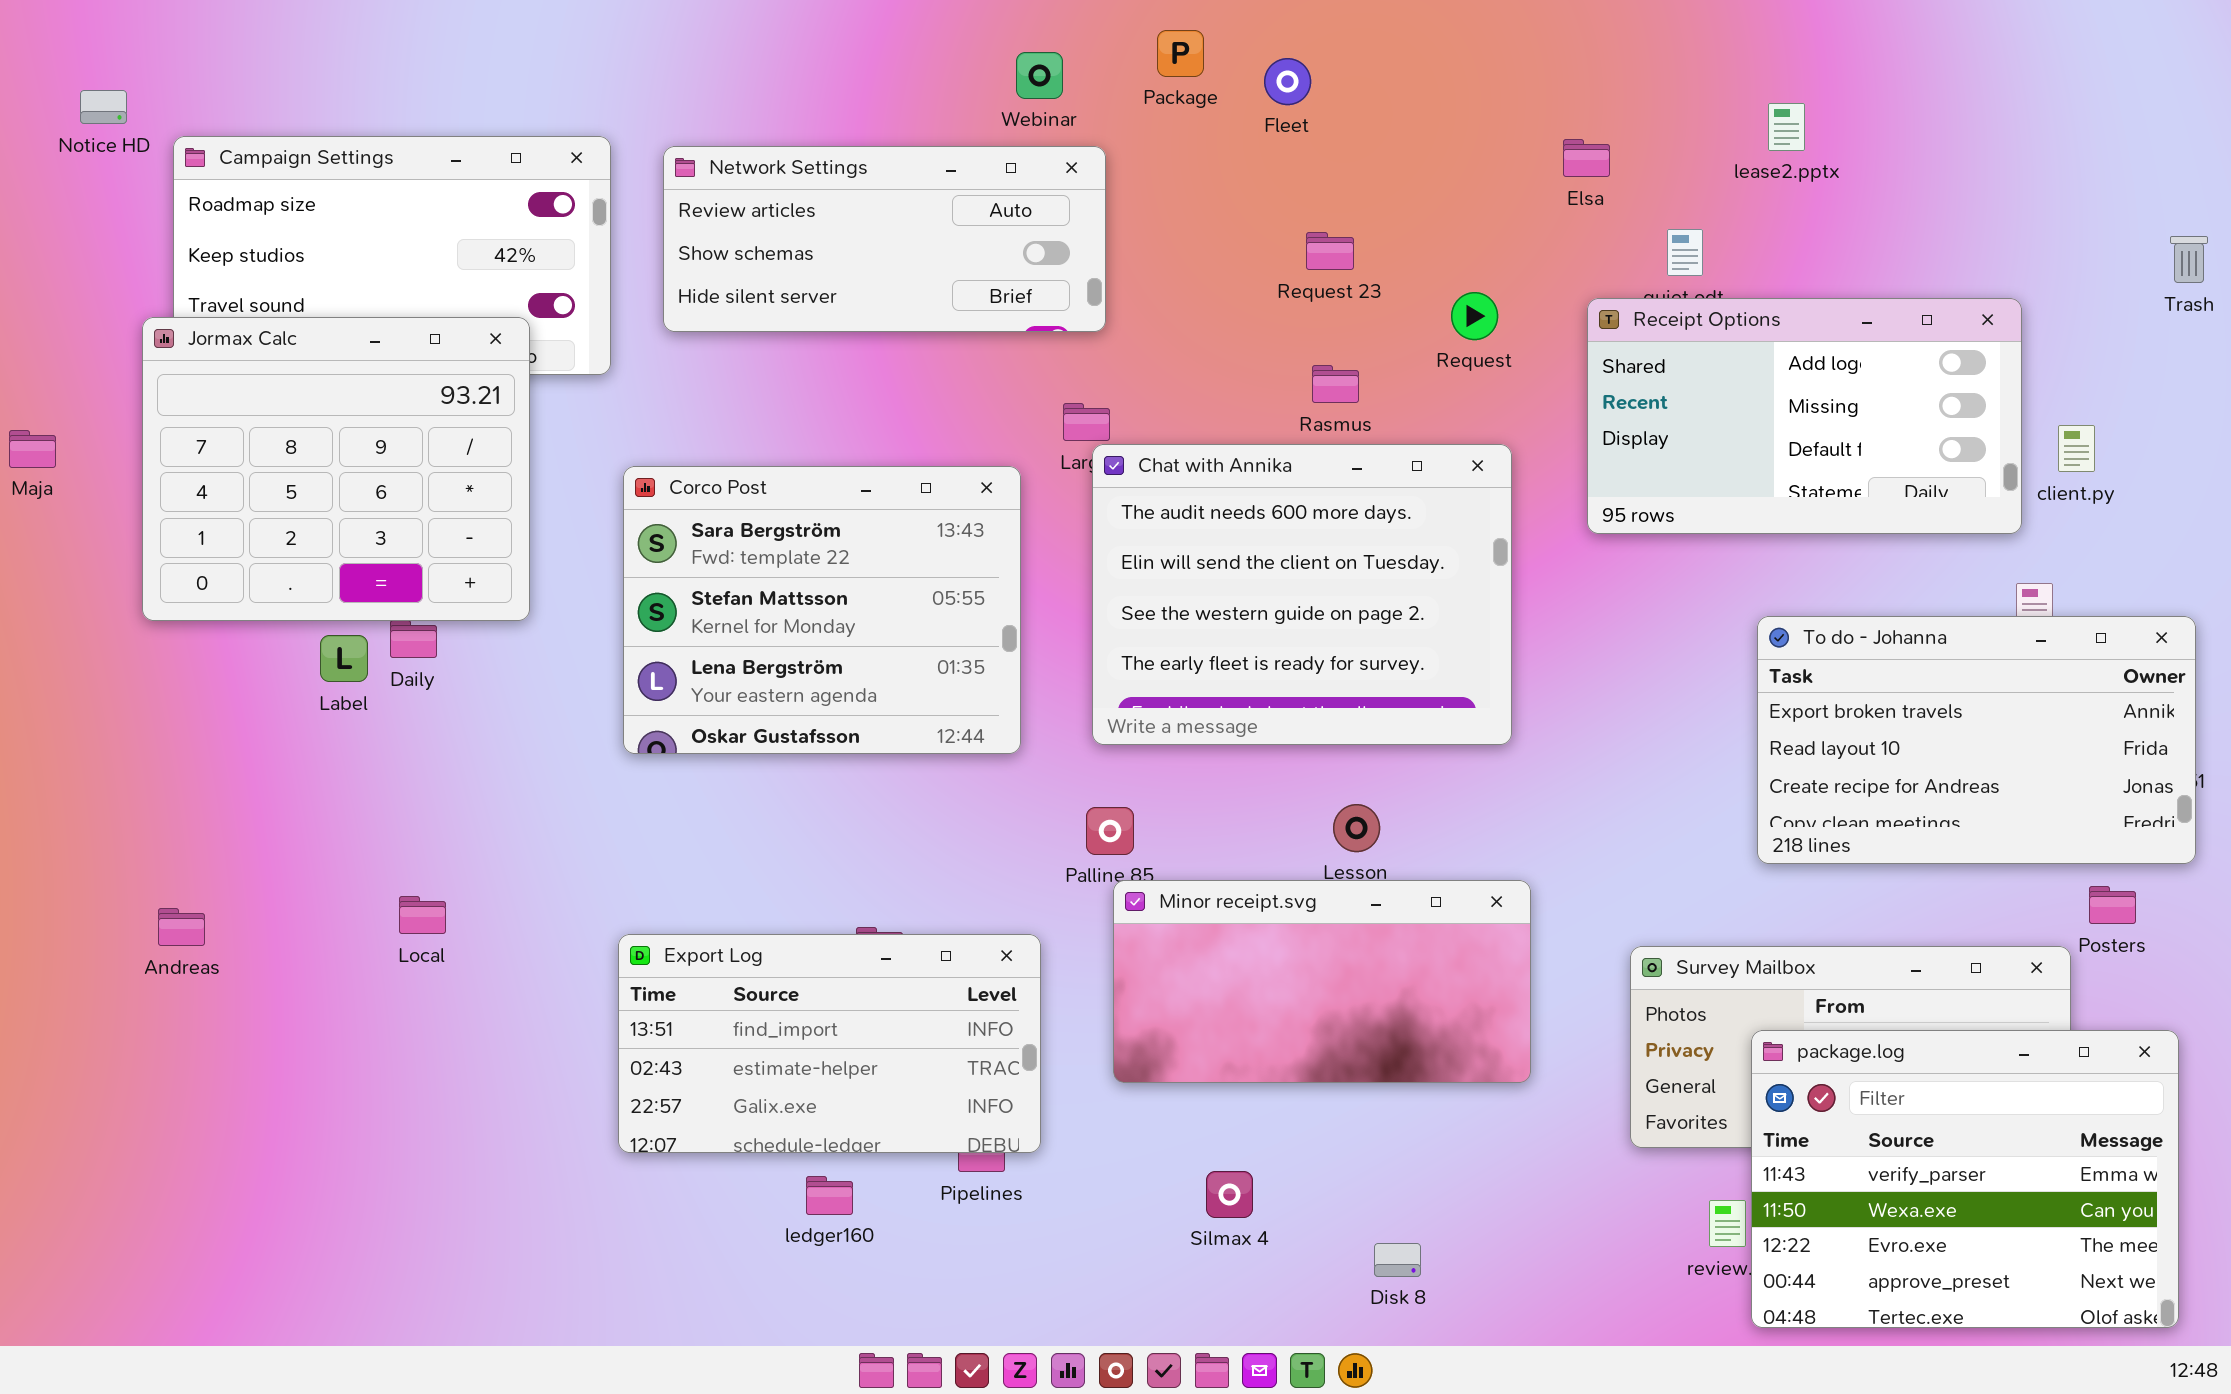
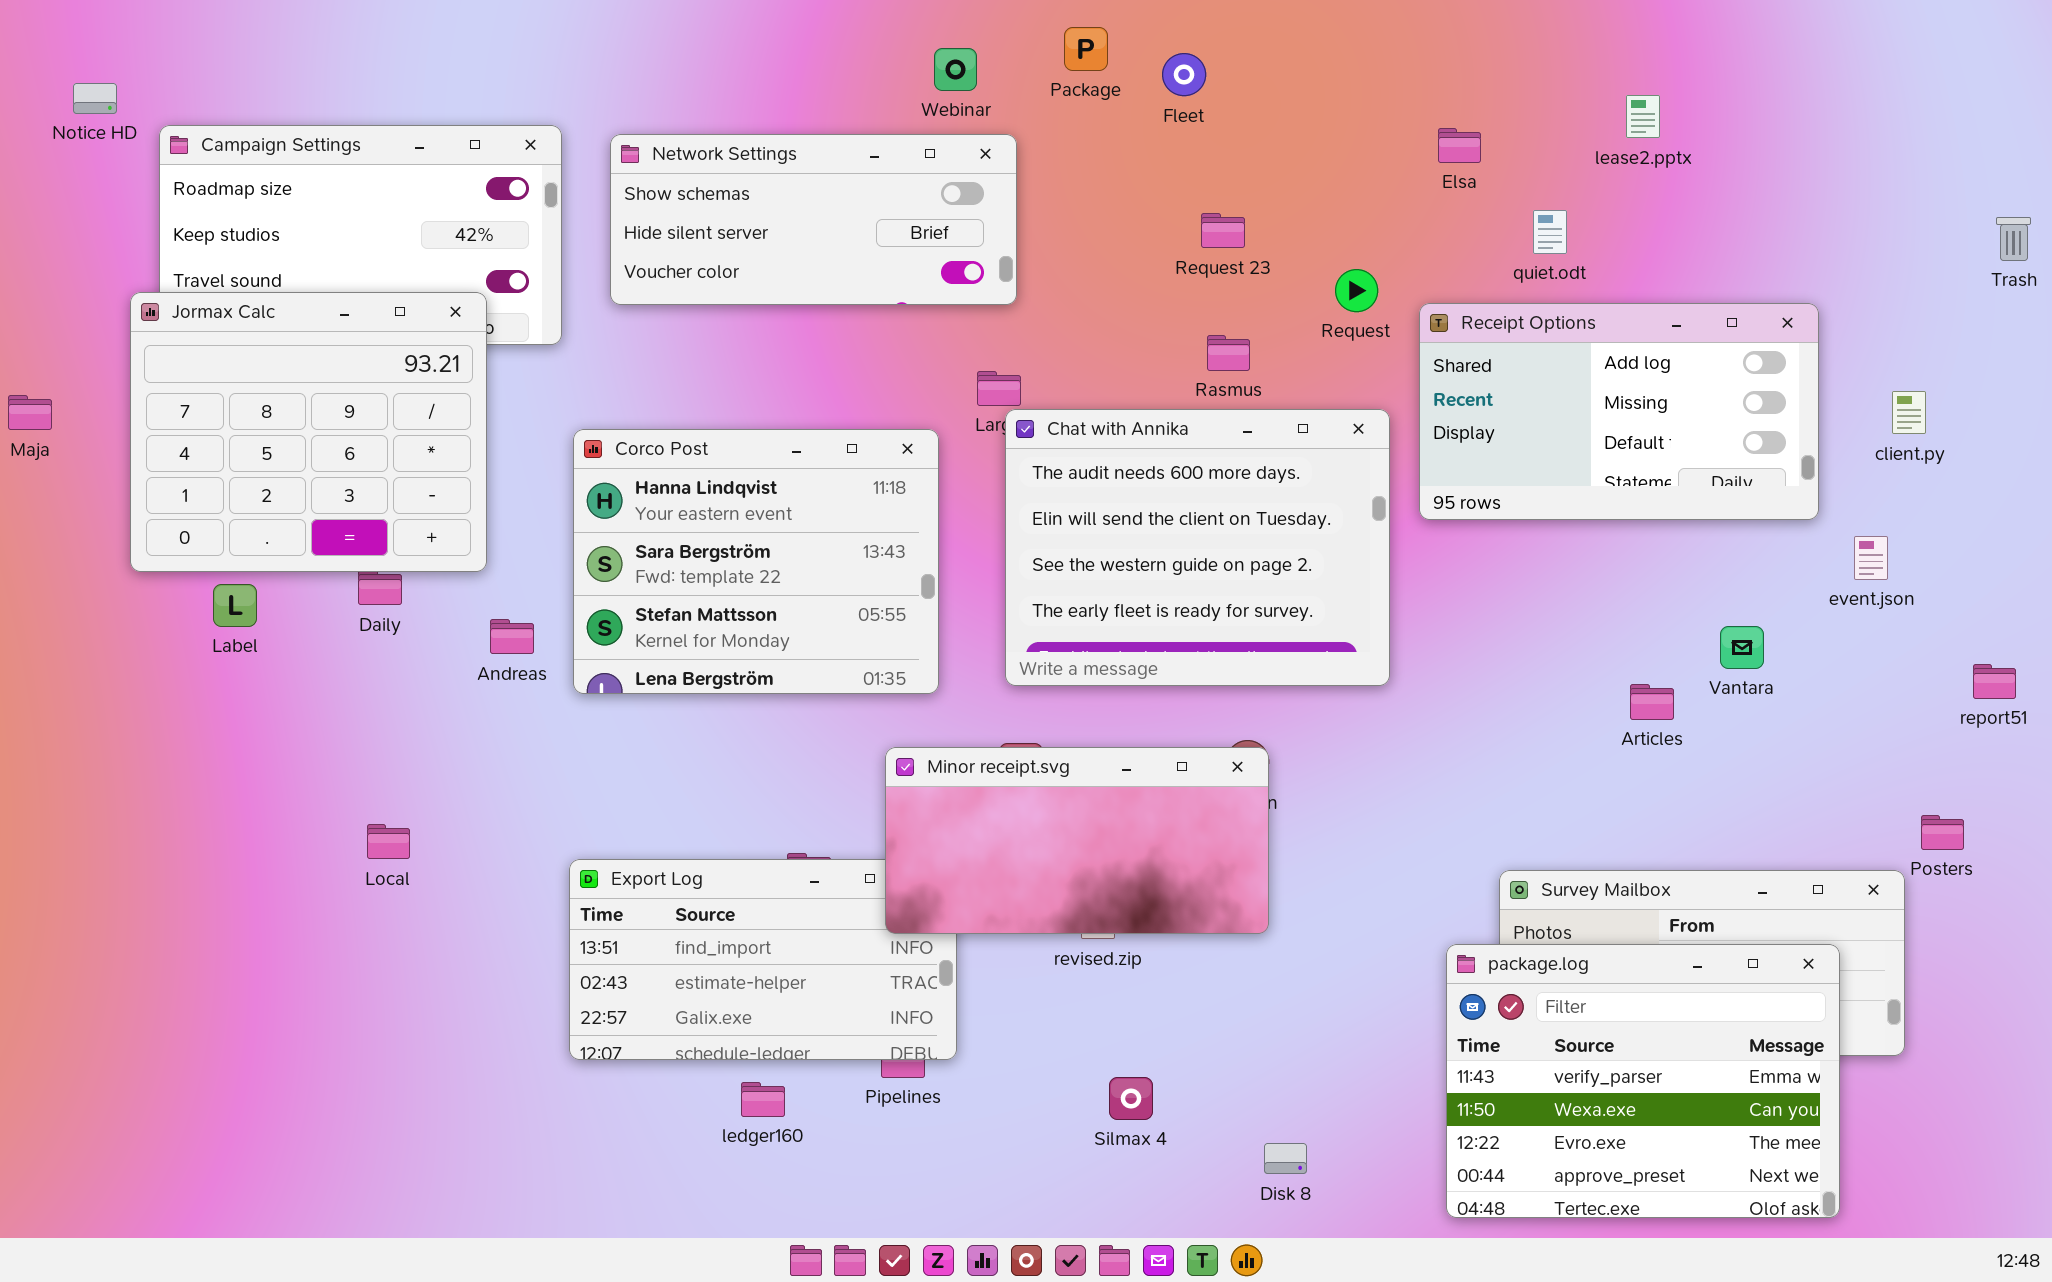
Network Settings: [663,146,1106,332] -> [610,134,1017,305], scrolled down 1 row
Receipt Options: [1587,298,2022,534] -> [1419,303,1819,520], moved
Corco Post: [623,466,1021,754] -> [573,429,939,694], scrolled up 1 row
To do - Johanna: [1757,616,2196,864] -> none, closed
Label: [320,635,368,682] -> [213,584,257,627], moved
Minor receipt.svg: [1113,880,1531,1083] -> [885,747,1269,934], moved
Andreas: [158,908,205,946] -> [490,619,534,654], moved
package.log: [1751,1030,2179,1328] -> [1446,944,1840,1218], moved

